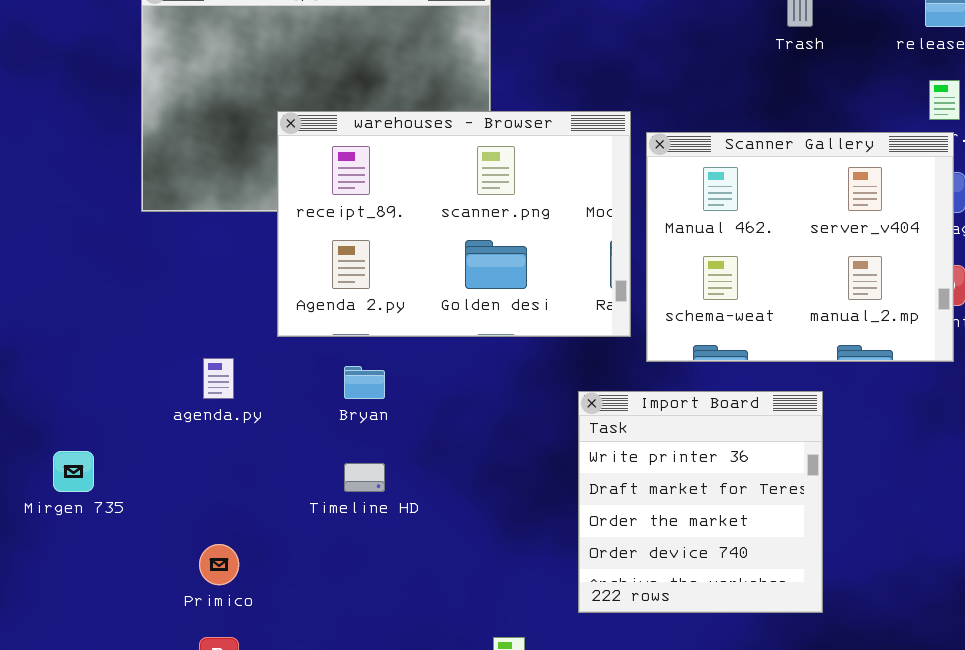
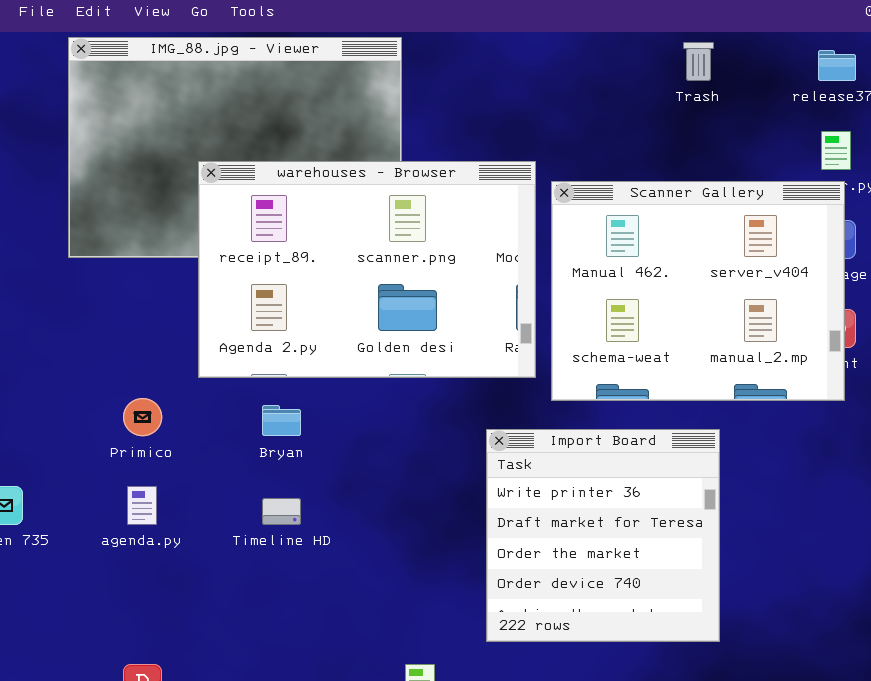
agenda.py: [203,358,234,399] -> [127,486,157,525], moved
Primico: [199,544,239,585] -> [123,398,162,436], moved

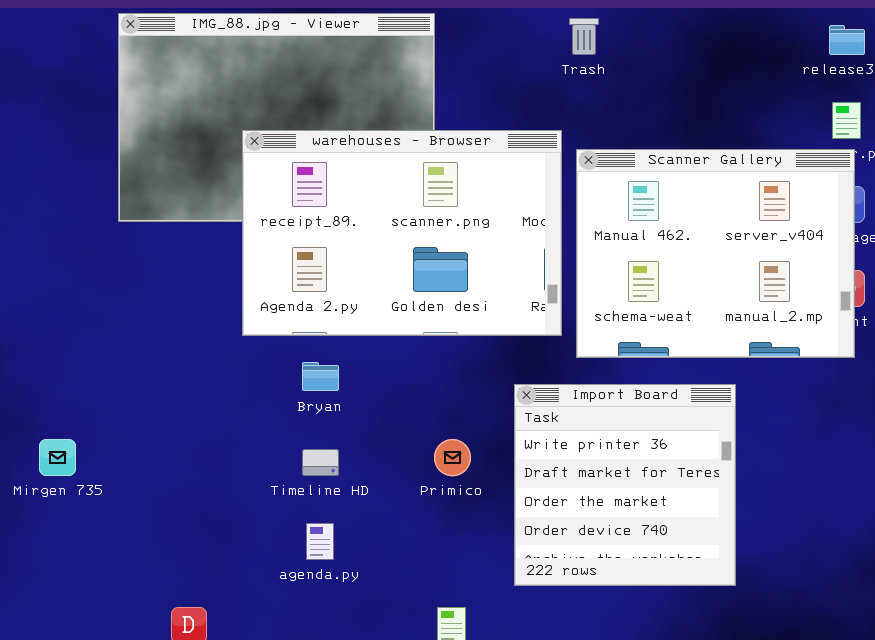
Trash: [683,42,714,81] -> [569,18,599,55], moved
Primico: [123,398,162,436] -> [434,439,471,476], moved
agenda.py: [127,486,157,525] -> [306,523,334,560], moved

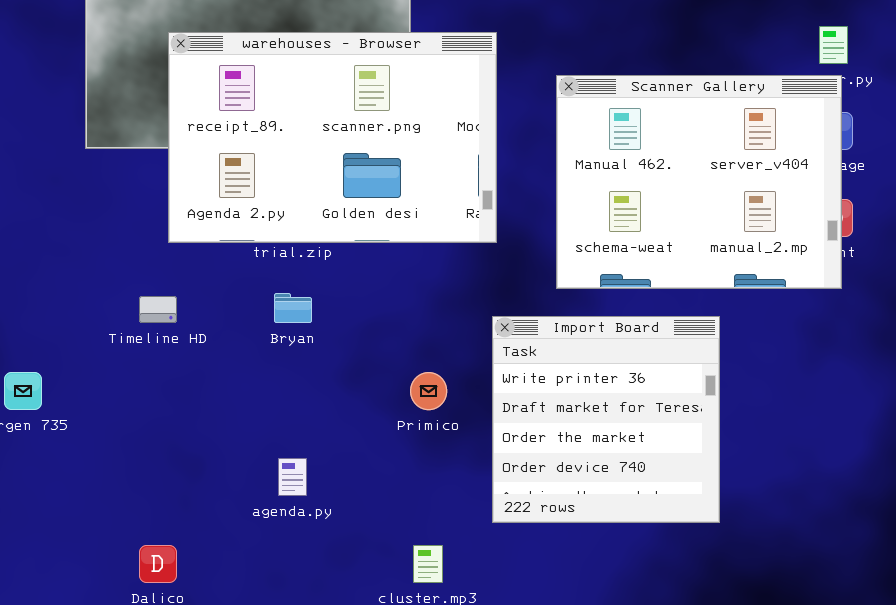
warehouses - Browser: [242,130,562,336] -> [168,32,497,243], moved
Timeline HD: [302,449,339,476] -> [139,296,177,323], moved

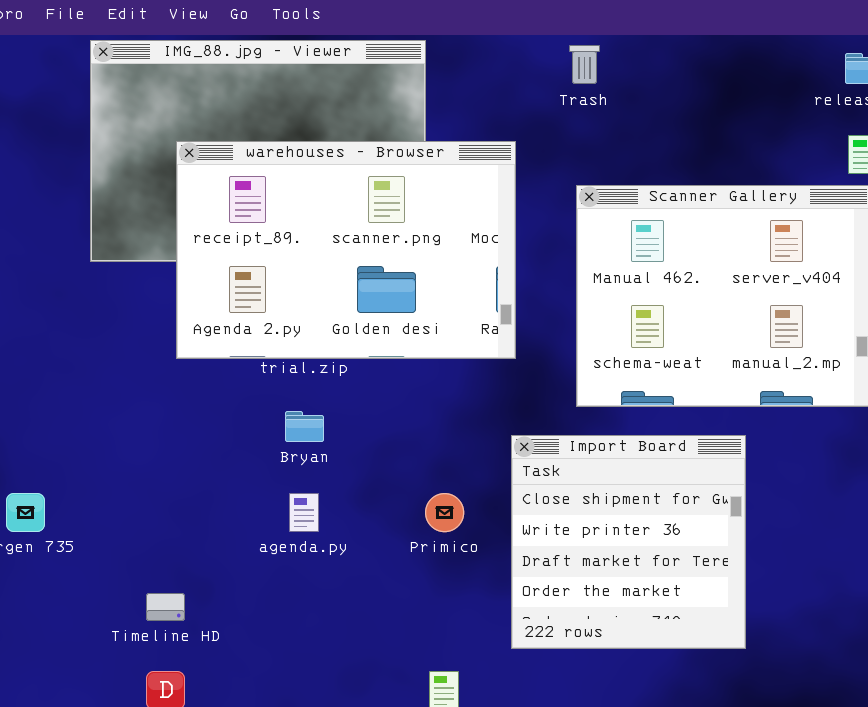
Timeline HD: [139,296,177,323] -> [146,593,185,621], moved
Import Board: [492,316,720,523] -> [511,435,746,649], scrolled up 1 row
agenda.py: [278,458,307,496] -> [289,493,319,532], moved

